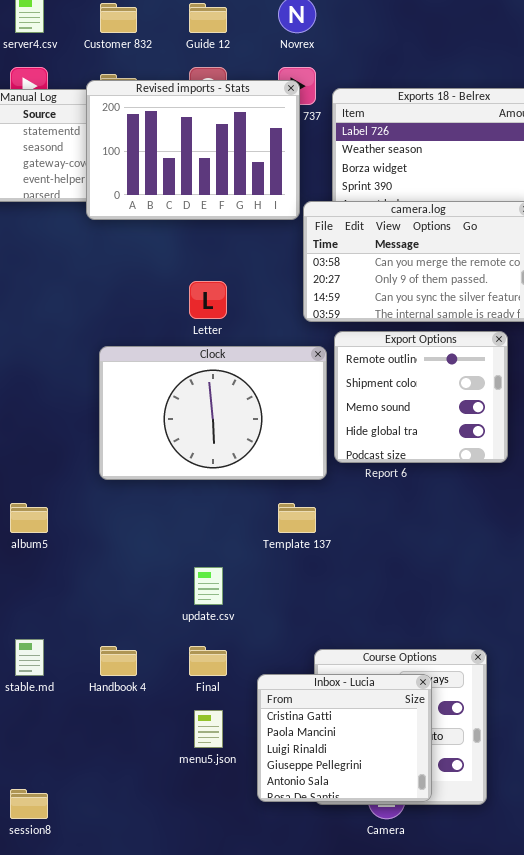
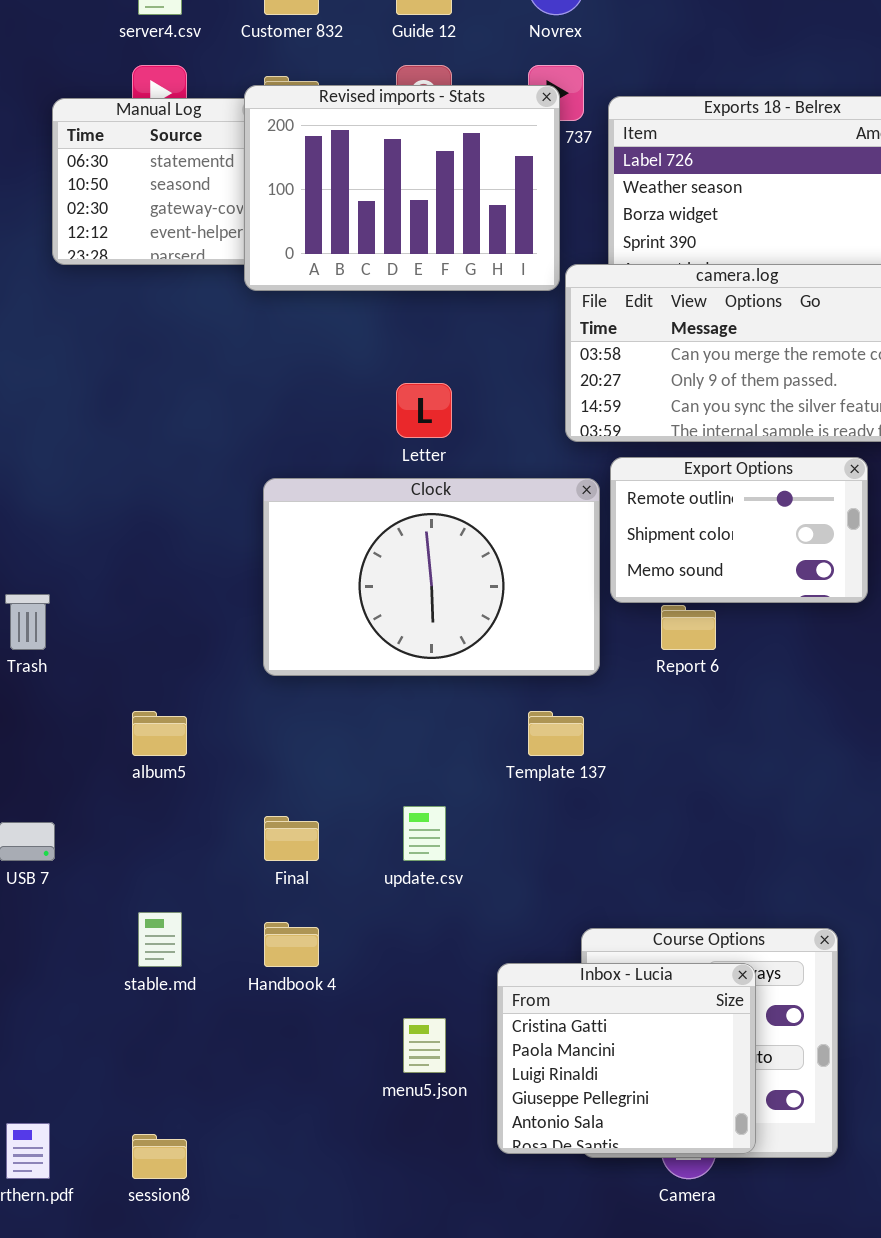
Export Options: [334,331,508,463] -> [610,457,868,603], resized
Final: [189,646,227,676] -> [264,816,319,861], moved

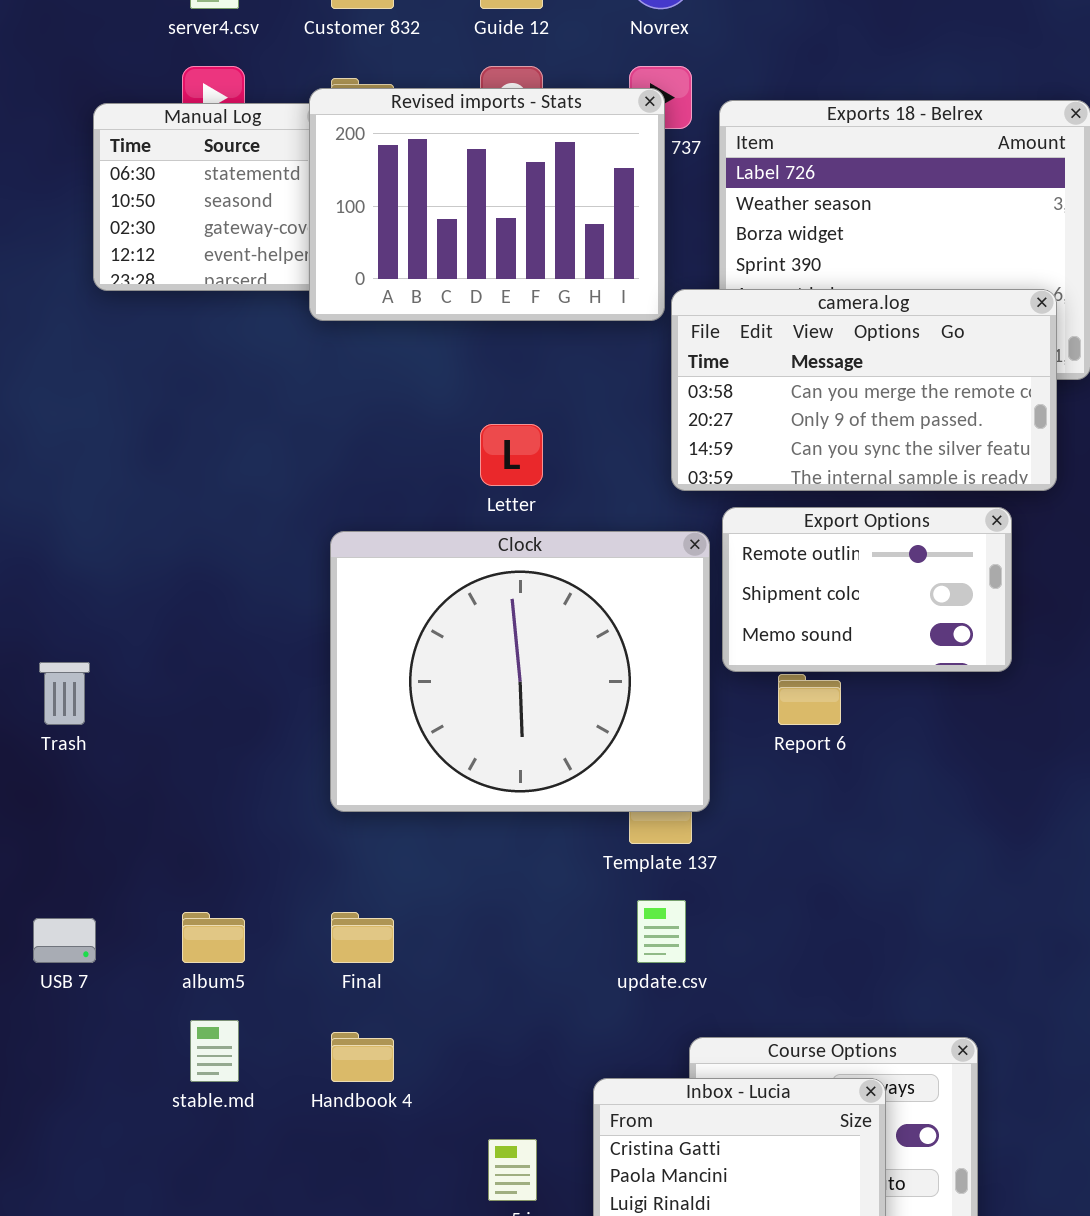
Clock: [263,478,600,676] -> [330,531,710,812], resized
album5: [132,711,187,756] -> [182,912,245,963], moved
update.csv: [403,806,446,861] -> [637,900,686,963], moved

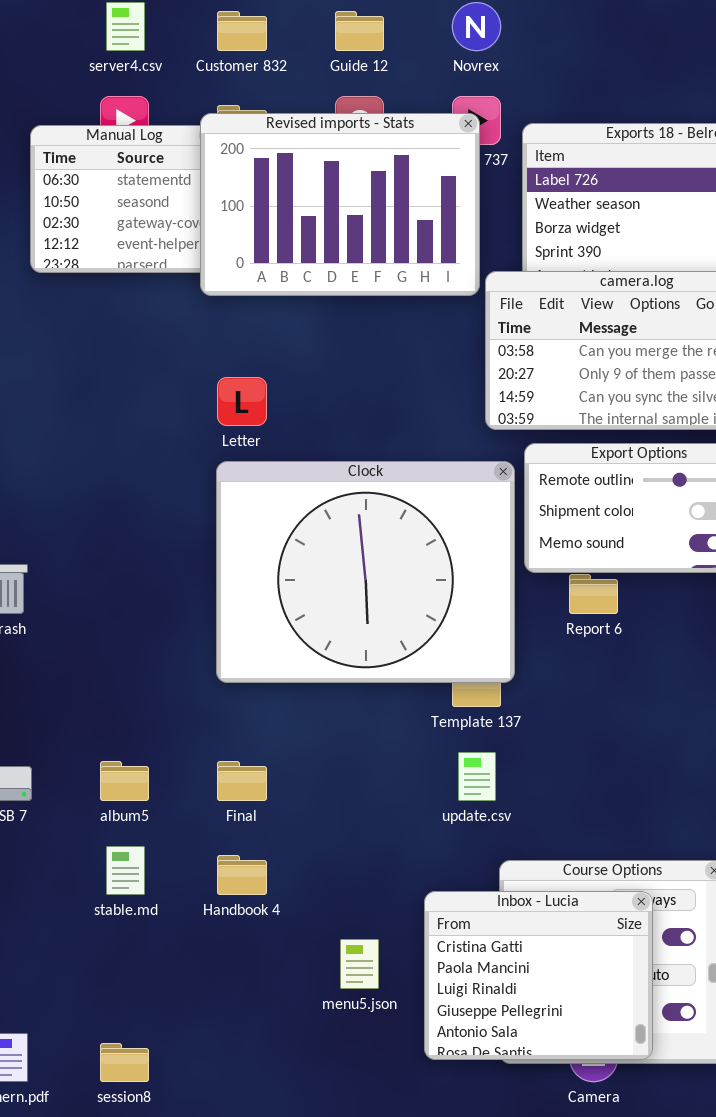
Letter: [480,424,543,486] -> [217,377,267,426], moved

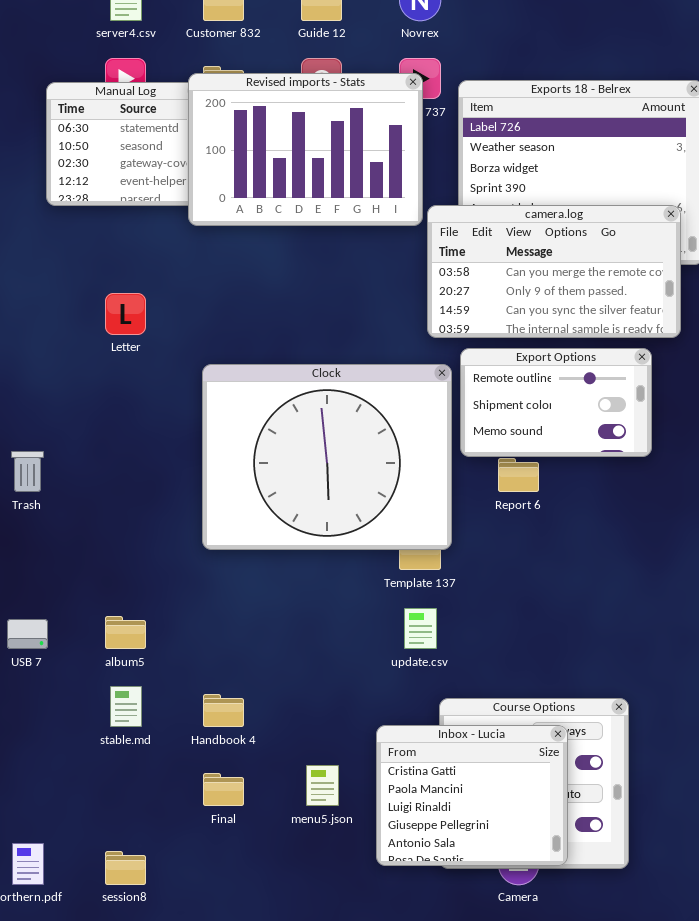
Letter: [217,377,267,426] -> [105,293,146,335], moved
Final: [217,761,267,801] -> [203,773,244,806], moved

